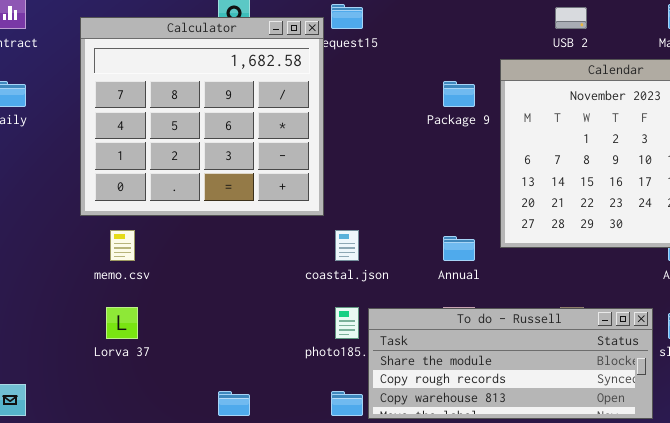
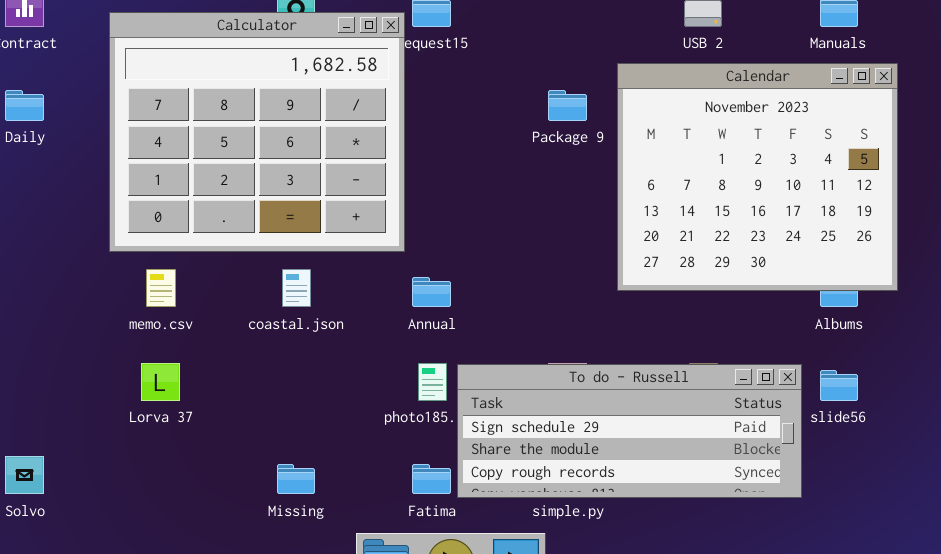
coastal.json: [335,230,359,261] -> [282,269,311,307], moved
Annual: [443,236,475,261] -> [412,277,451,307], moved
To do - Russell: [368,308,653,419] -> [457,364,802,498], scrolled up 1 row

